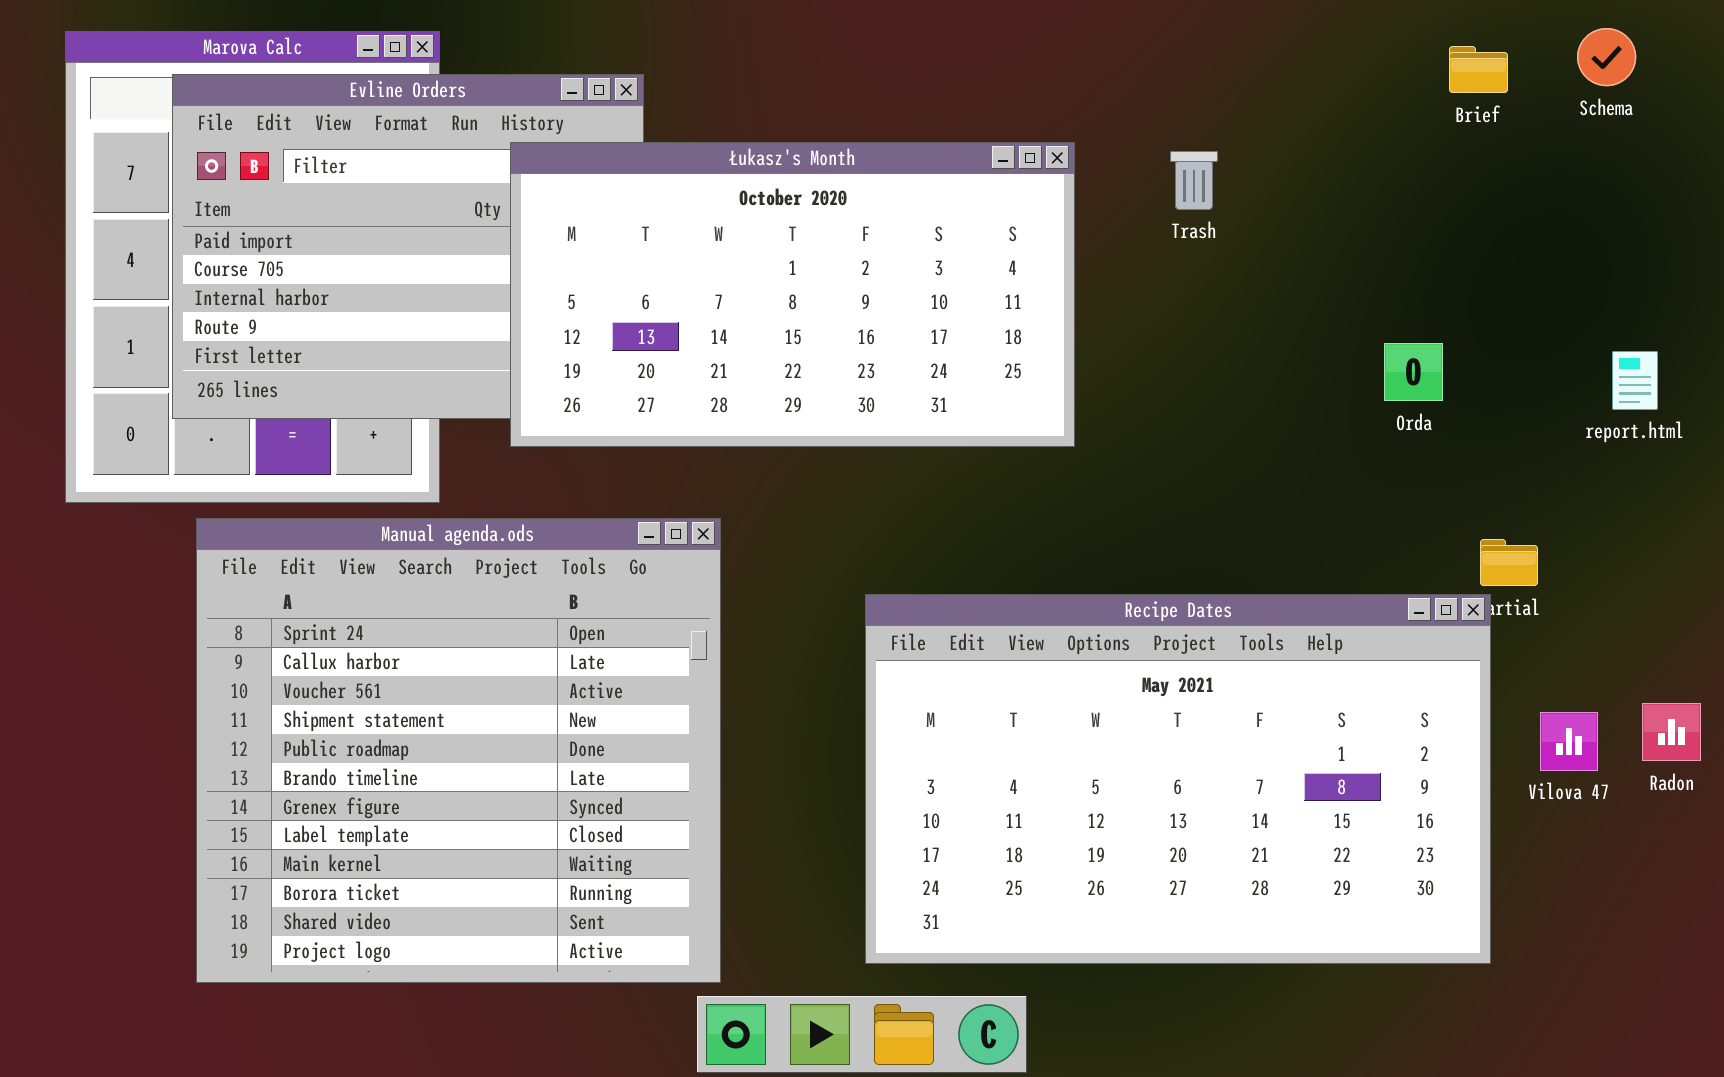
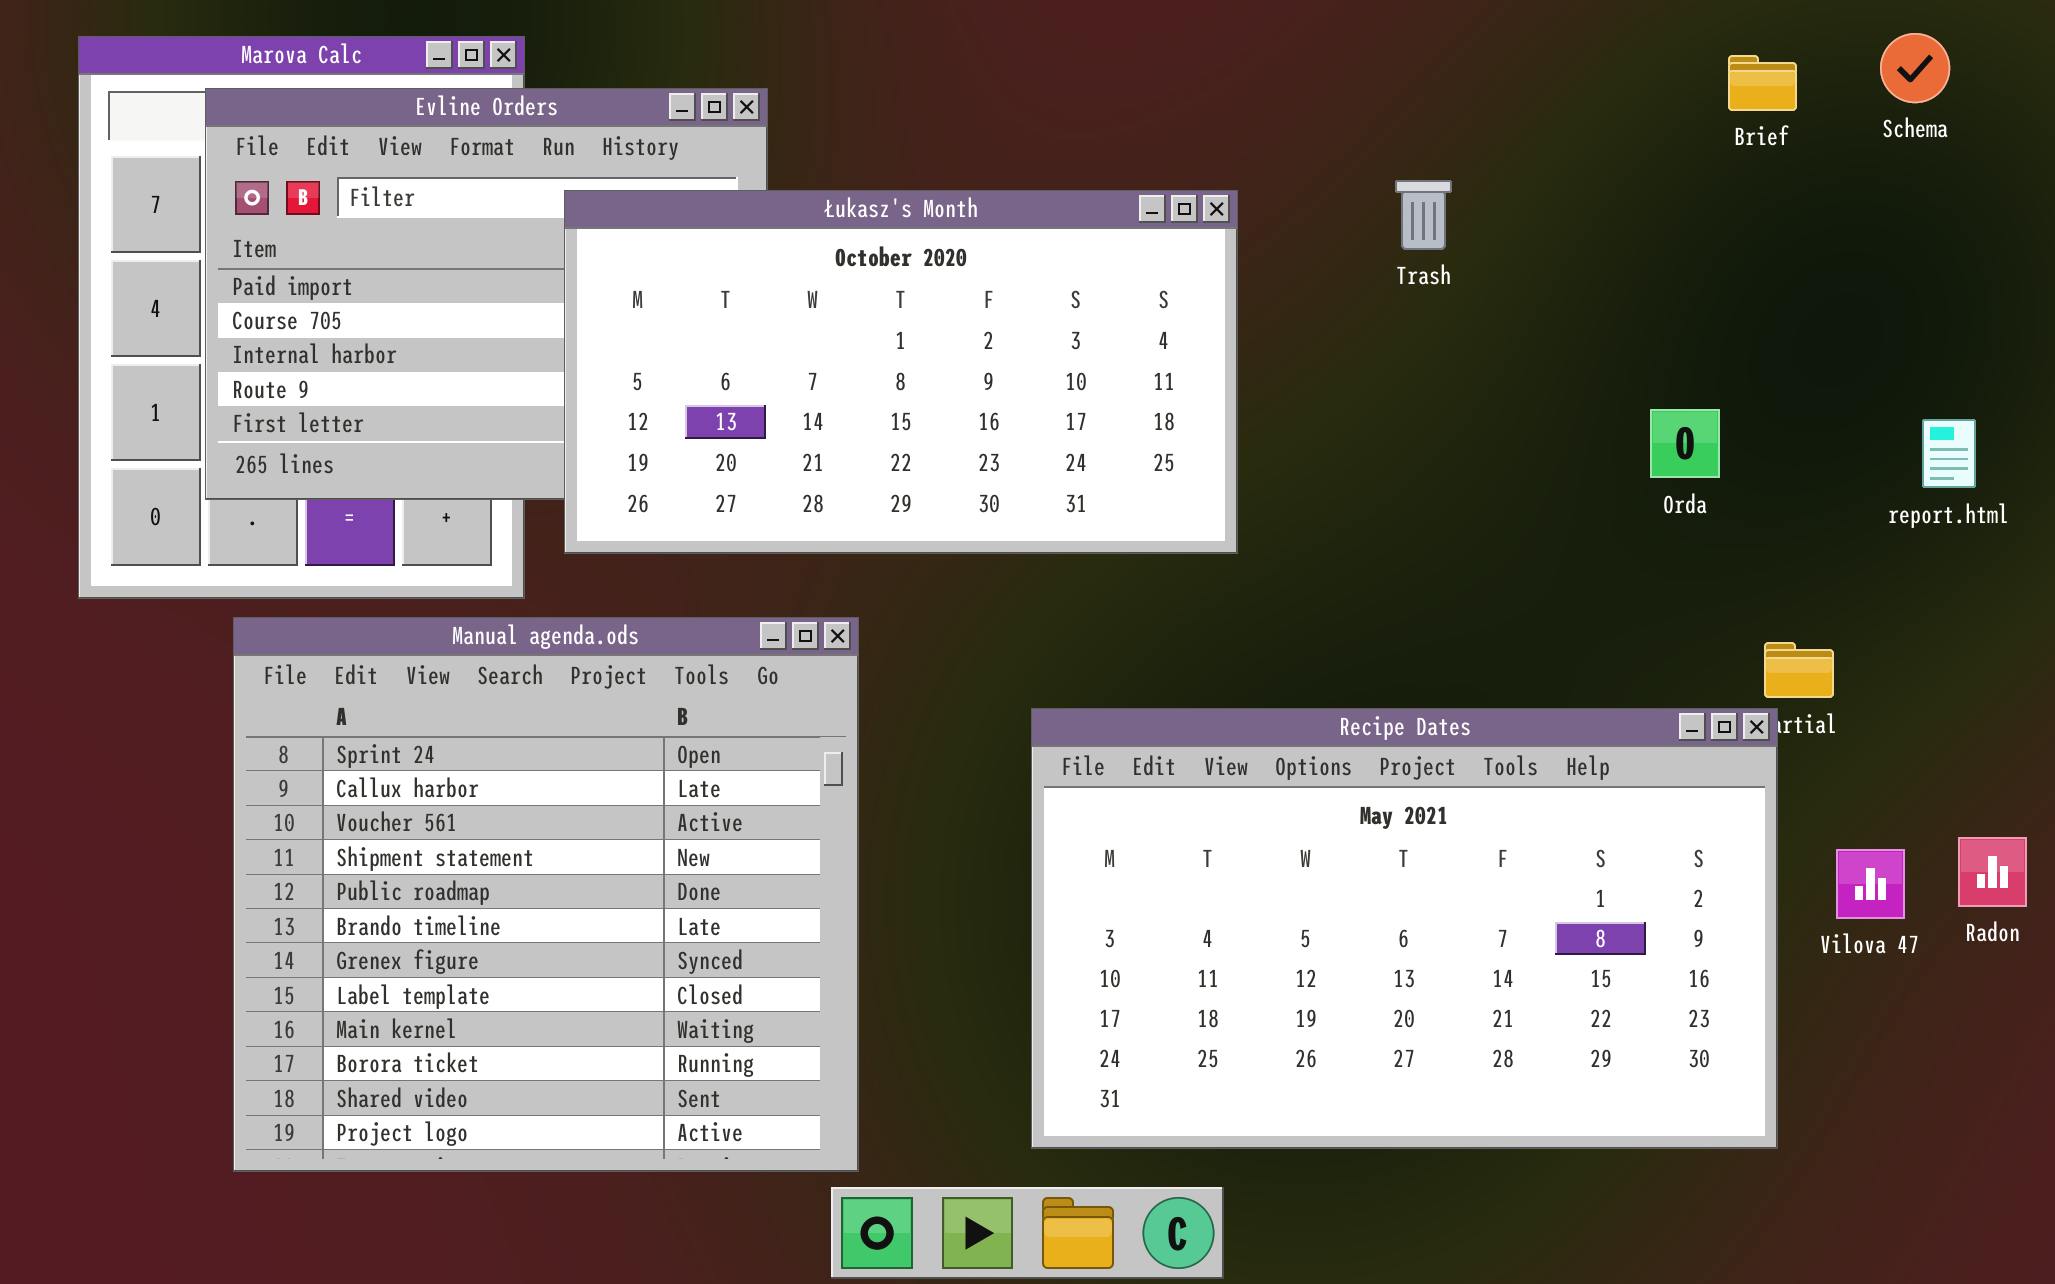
Łukasz's Month: [510,142,1075,447] -> [564,190,1238,554], moved

